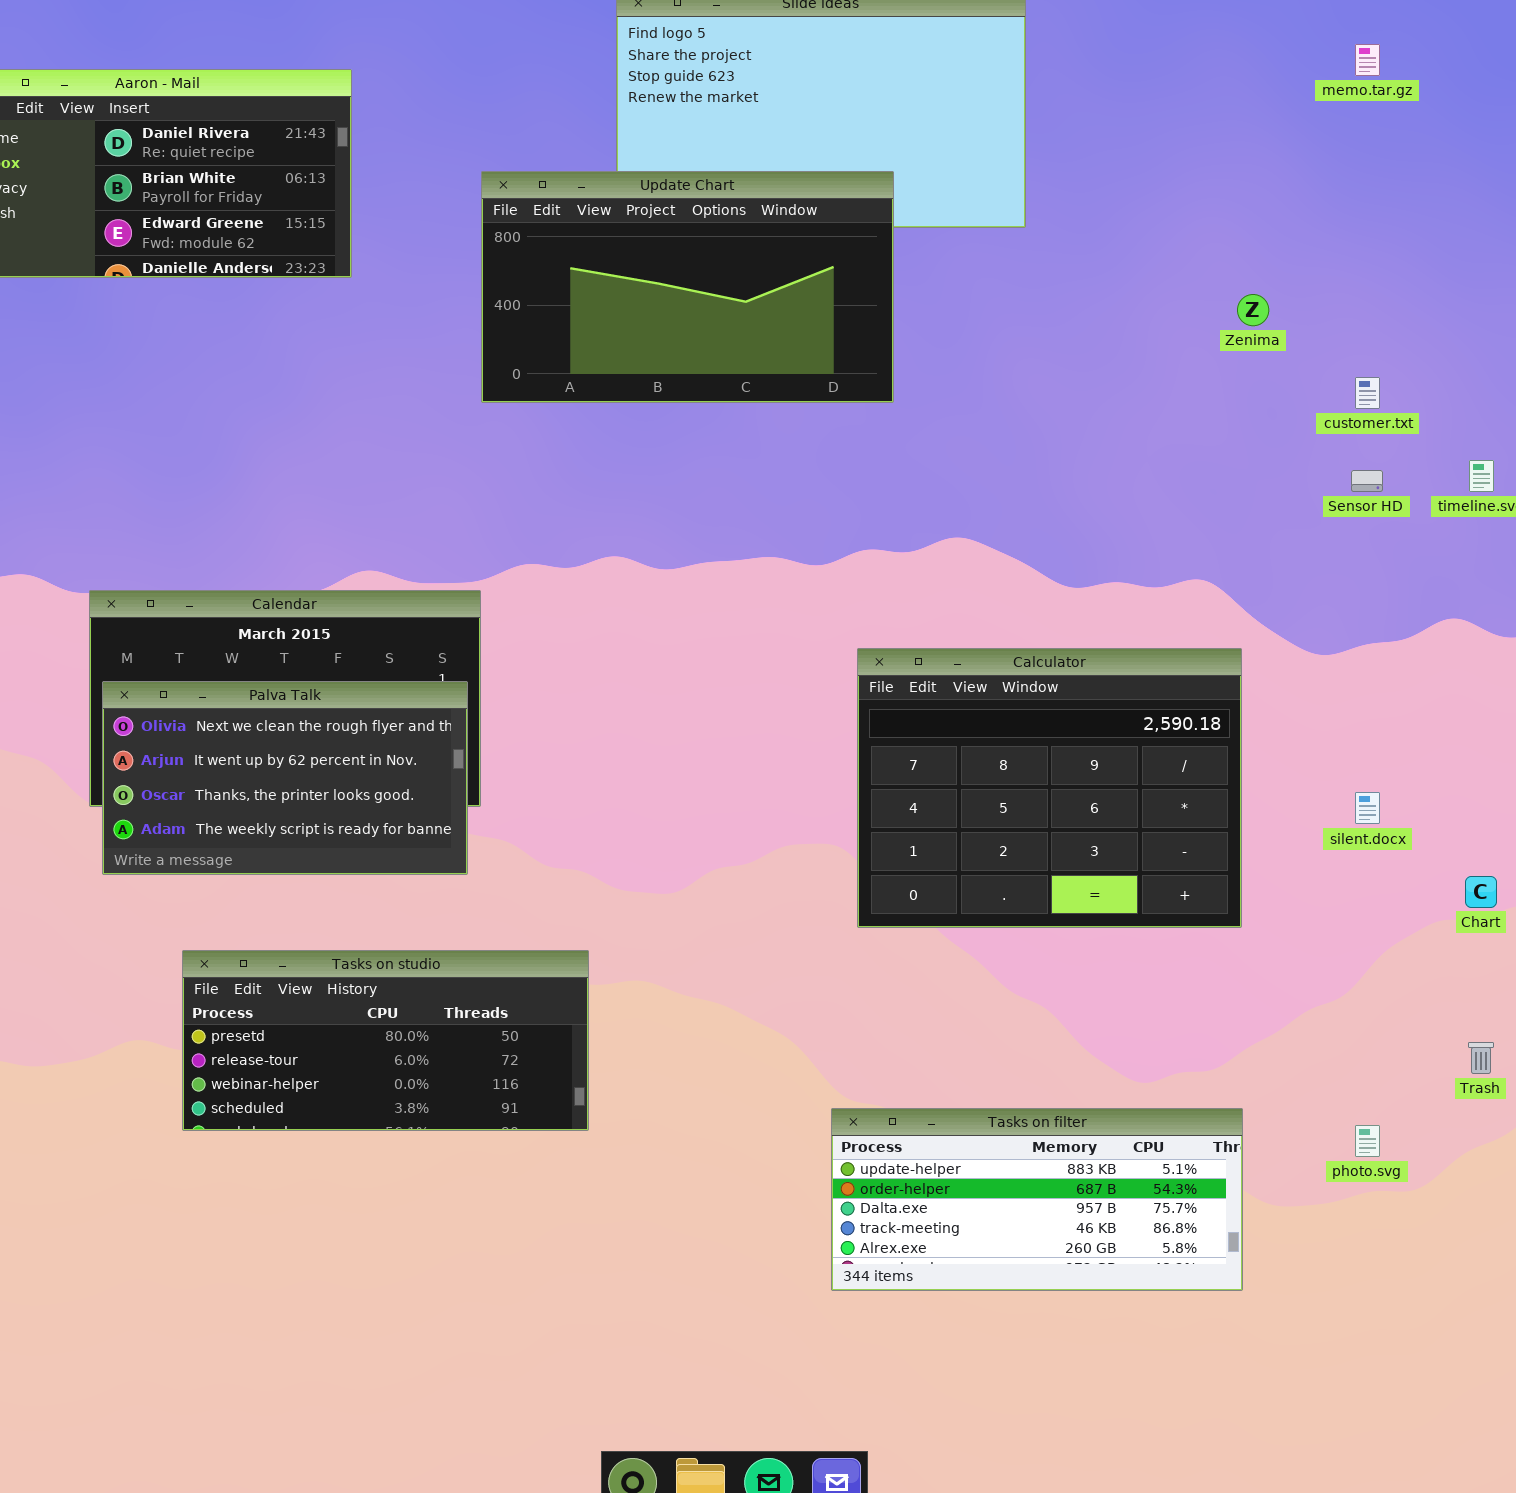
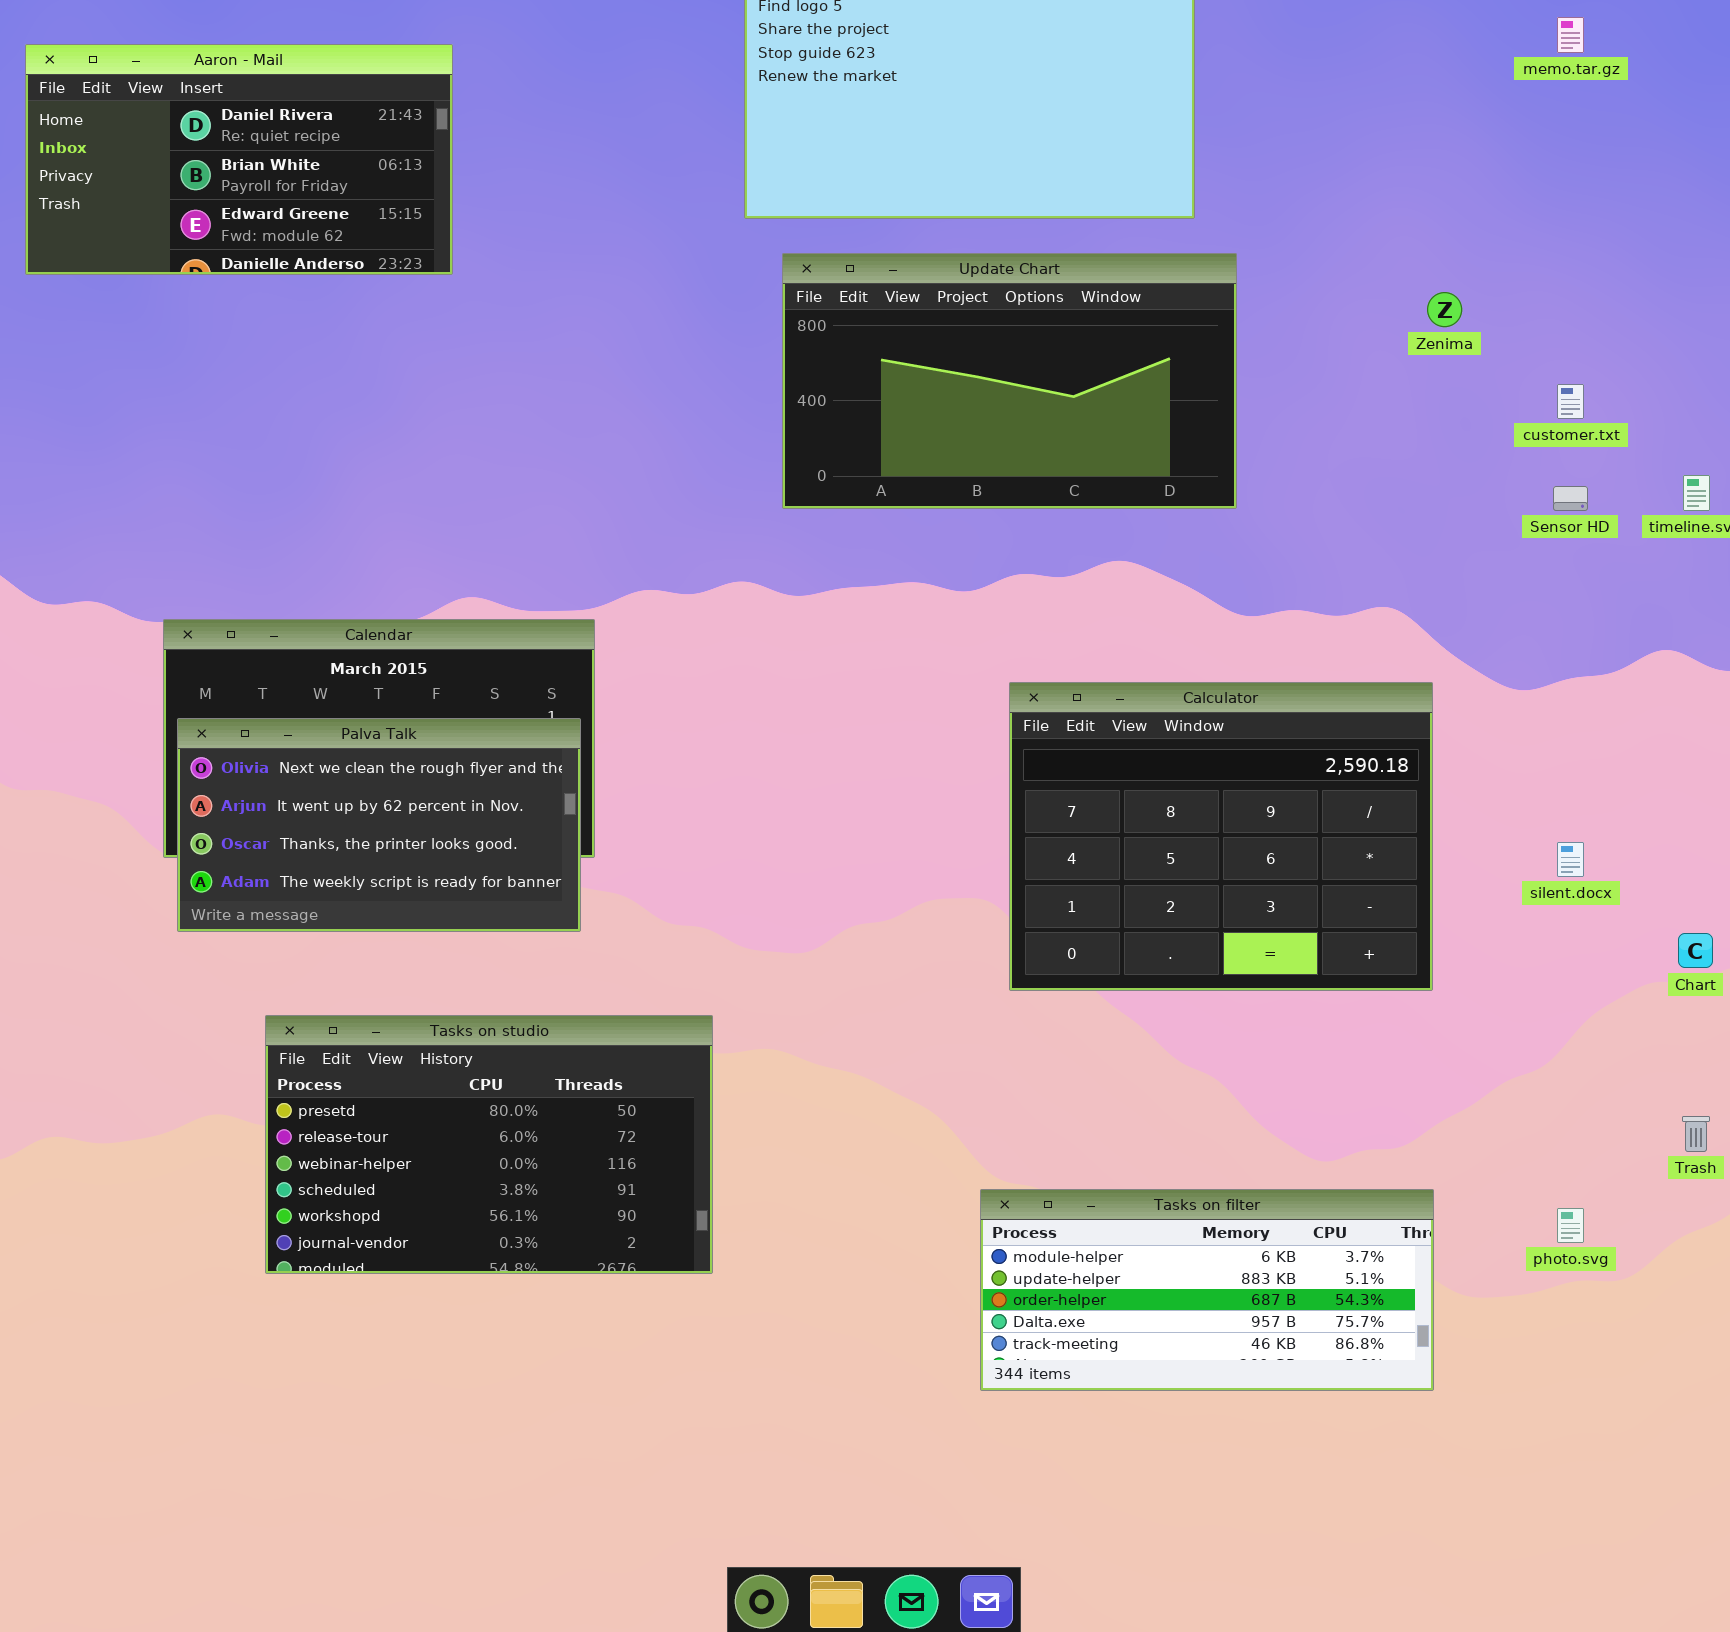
Update Chart: [481,171,894,403] -> [782,253,1237,509], moved
Tasks on studio: [182,950,589,1131] -> [265,1015,713,1274], resized
Tasks on filter: [831,1108,1243,1291] -> [980,1189,1434,1391], scrolled up 1 row

